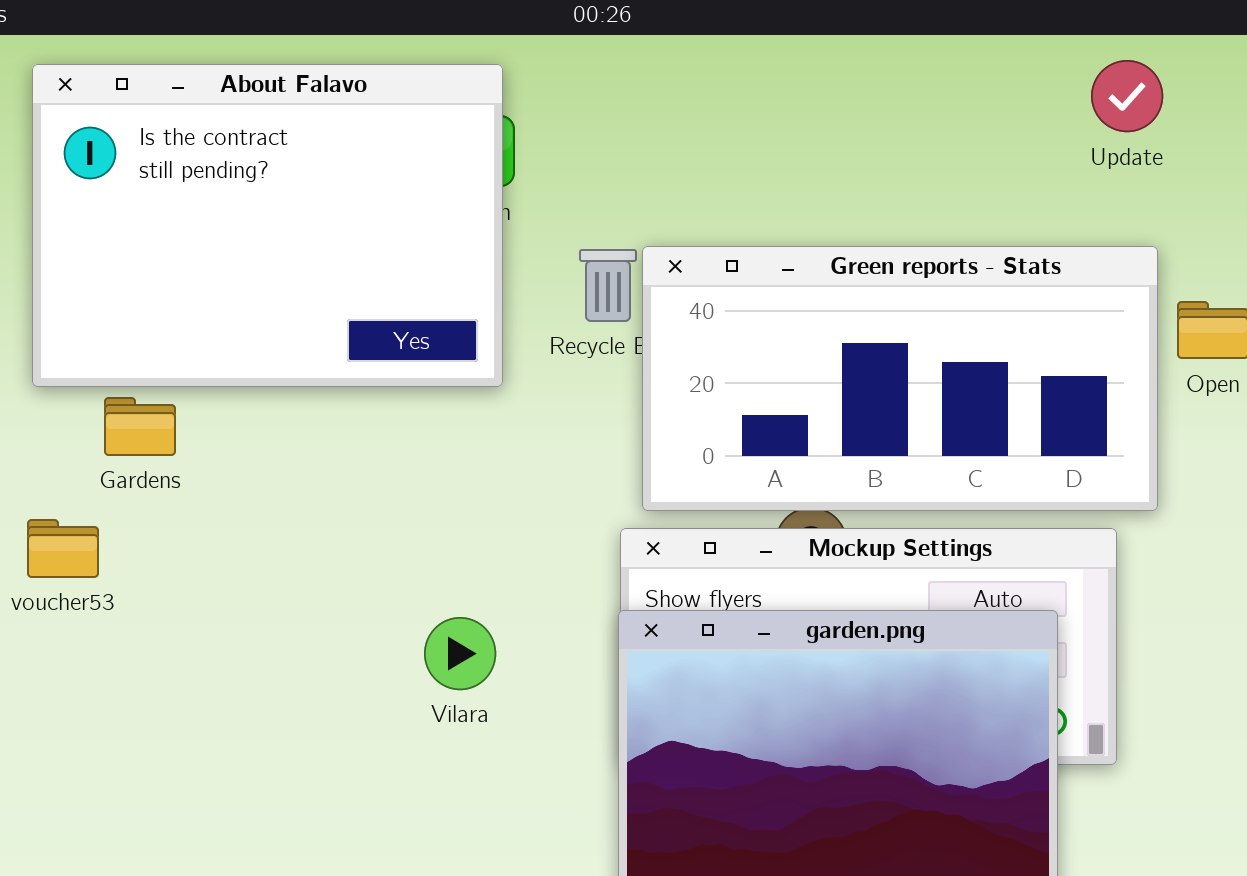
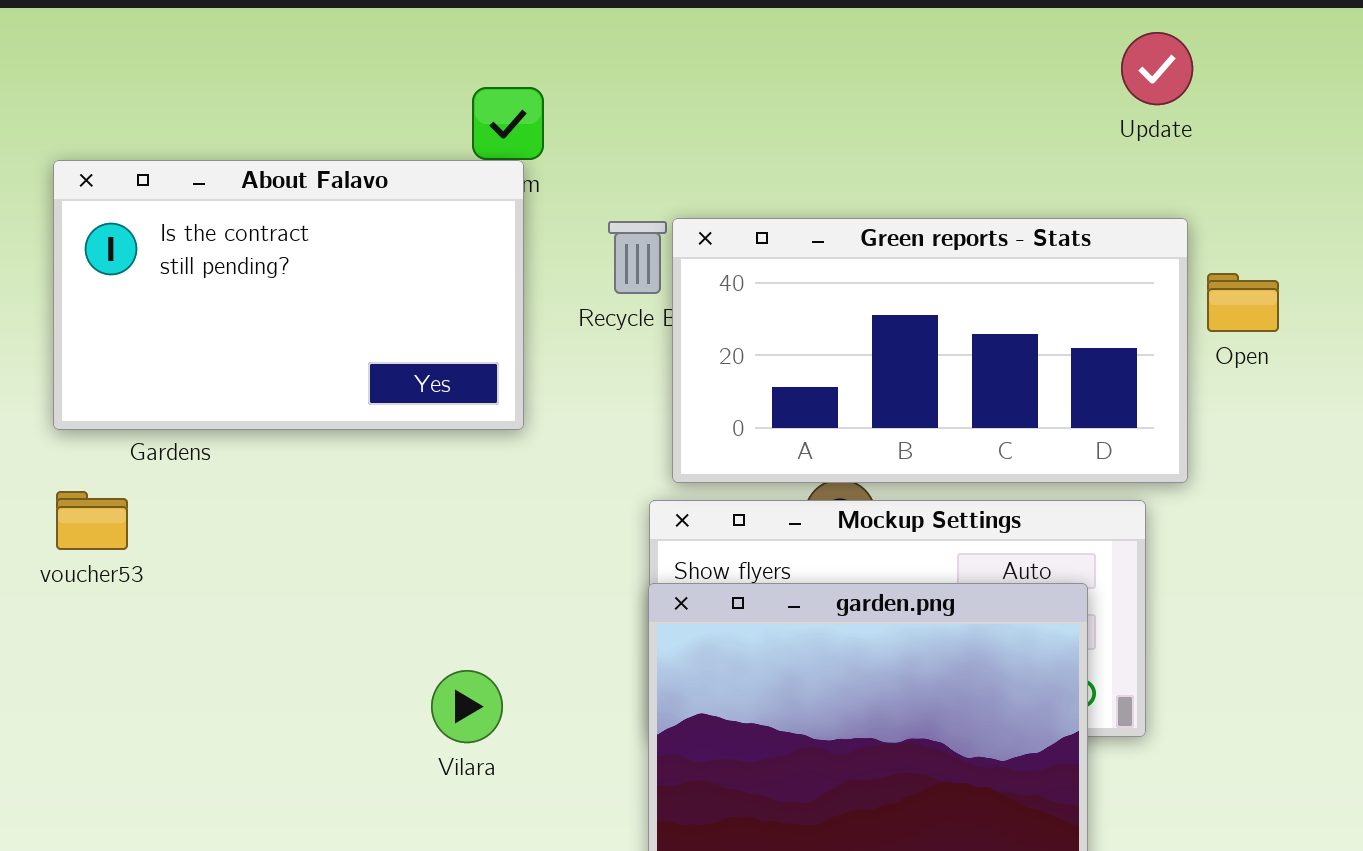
About Falavo: [32,64,503,387] -> [53,160,524,430], moved, resized
Vilara: [424,617,496,690] -> [431,670,503,743], moved

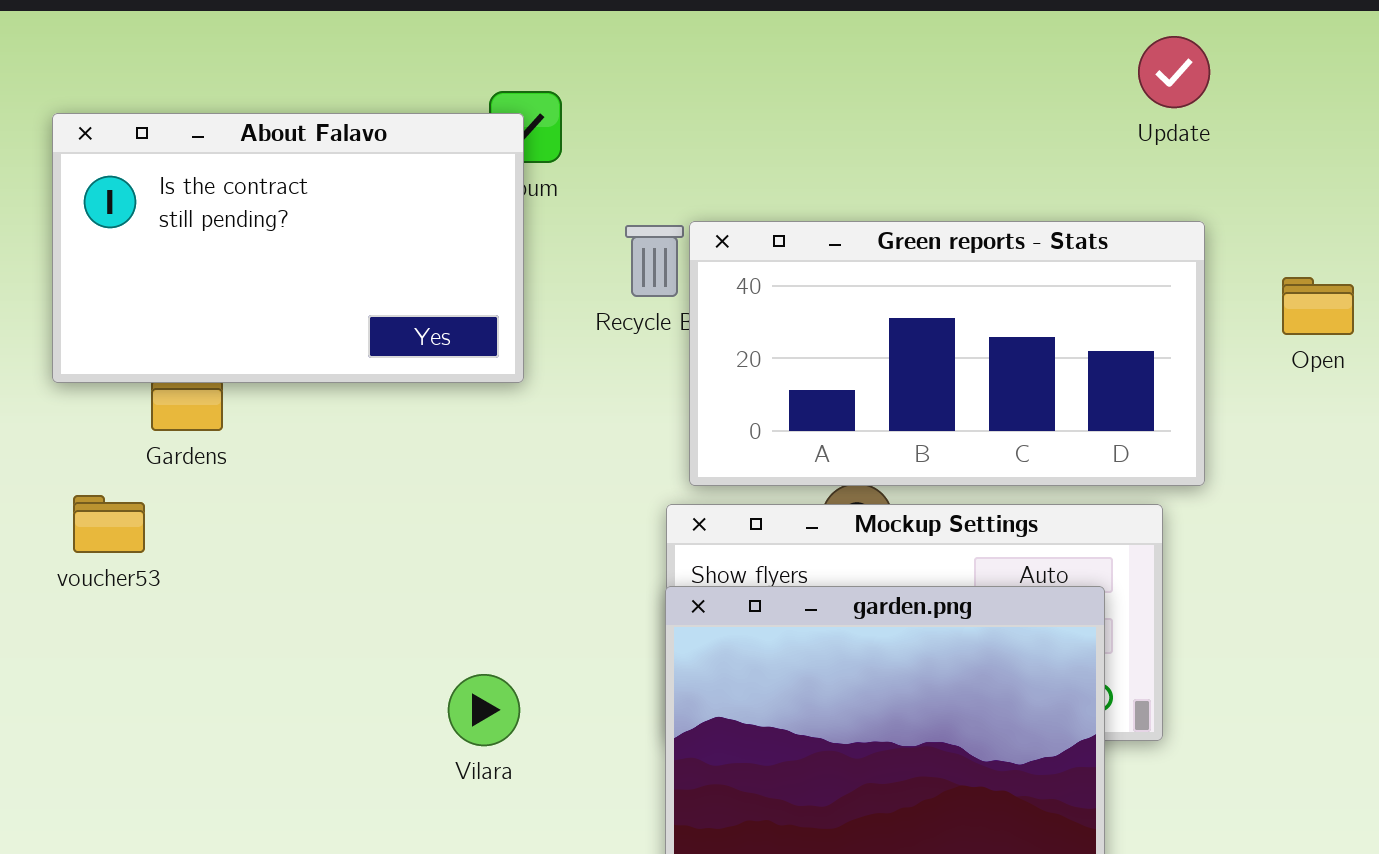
About Falavo: [53,160,524,430] -> [52,113,524,383], moved
Open: [1207,273,1279,332] -> [1282,277,1354,335], moved

